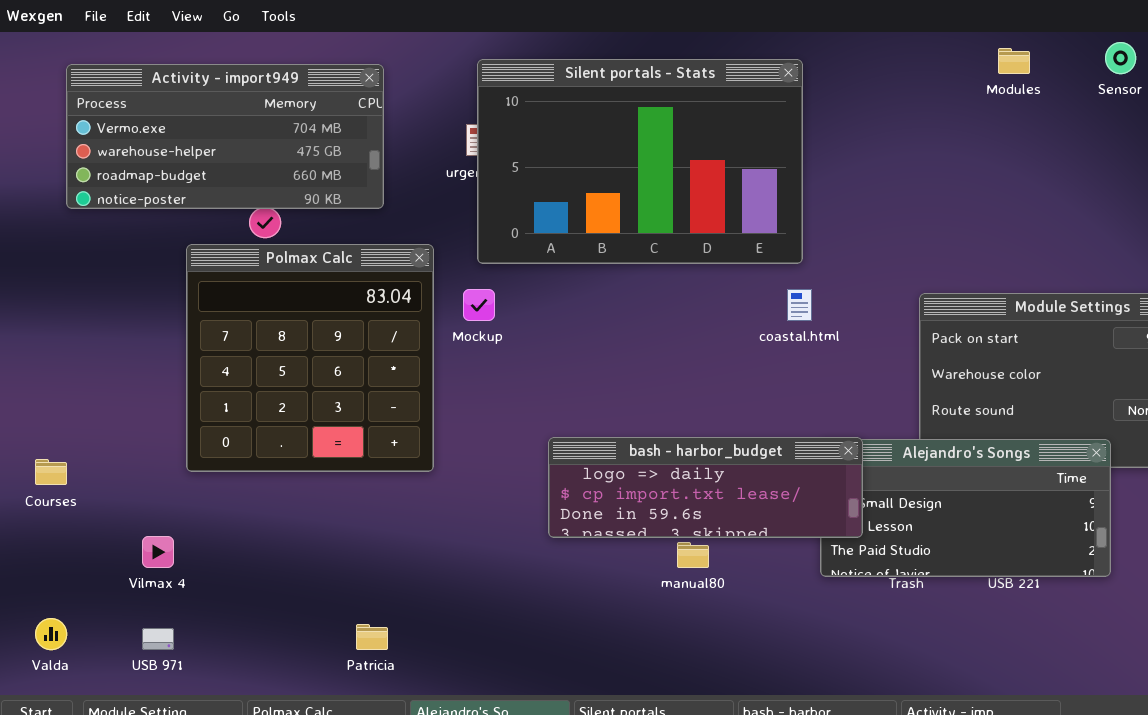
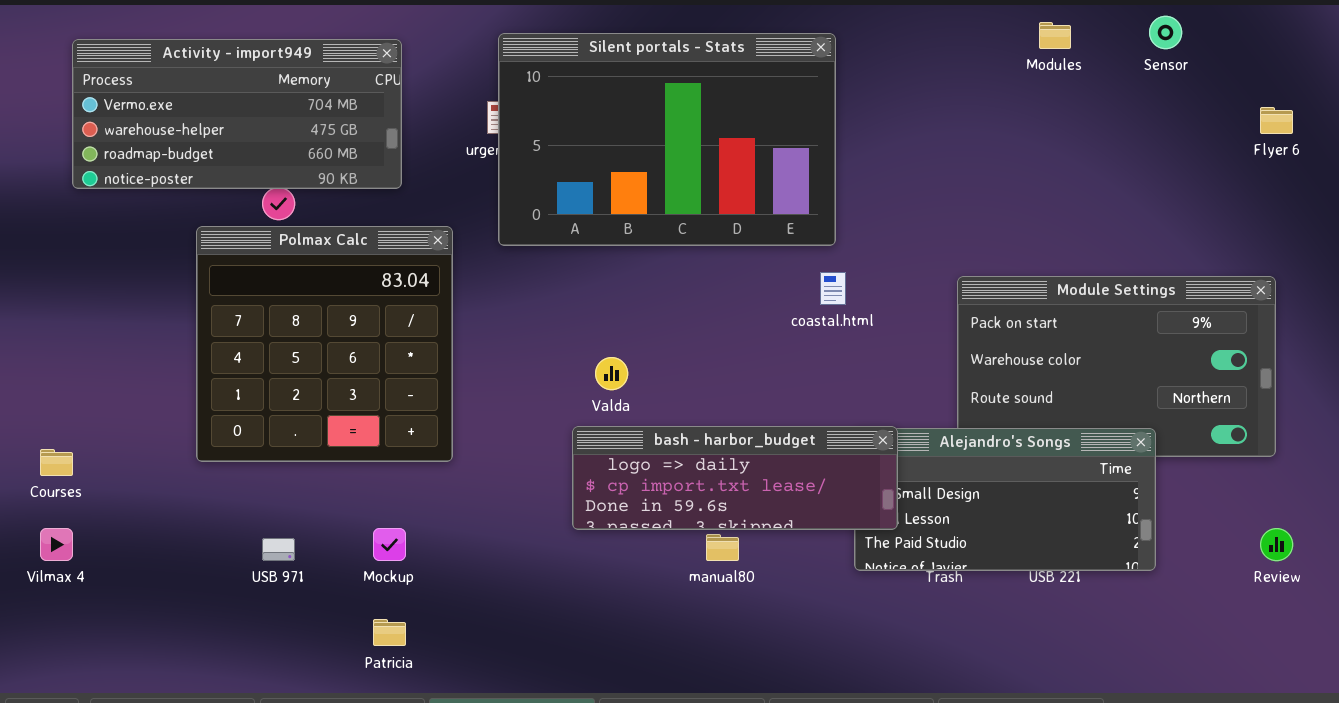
Mockup: [463,289,495,321] -> [373,528,406,561], moved
Vilmax 4: [142,536,174,568] -> [40,528,73,561], moved
Valda: [35,618,67,650] -> [595,357,628,390], moved
USB 971: [142,628,174,650] -> [262,538,295,561], moved

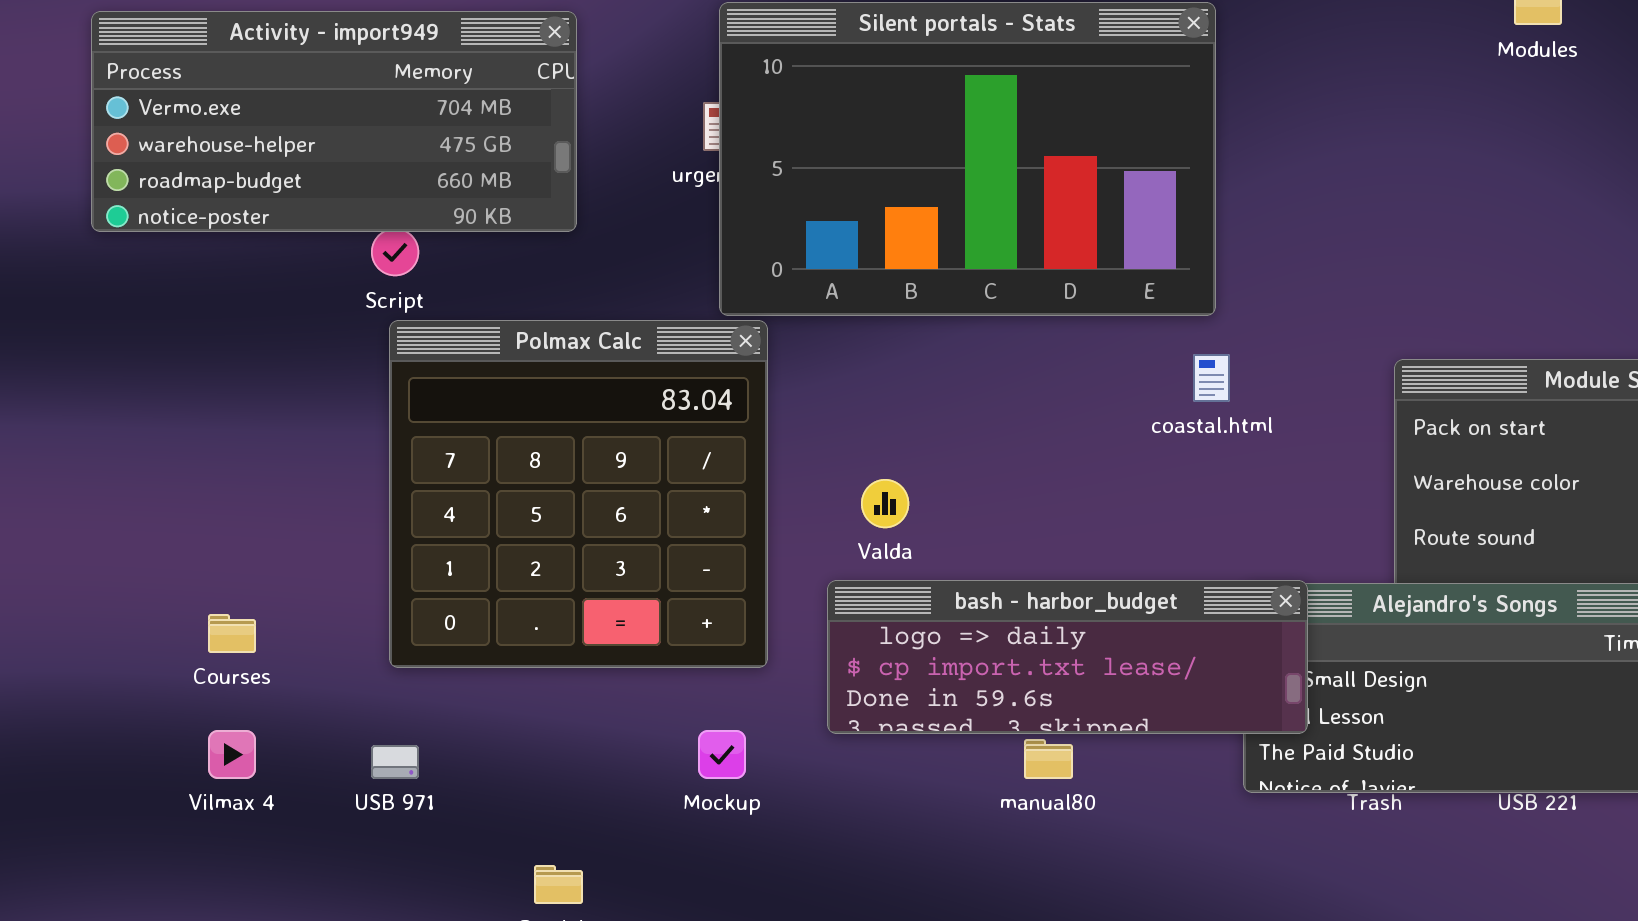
Polmax Calc: [196,226,453,462] -> [389,320,768,668], moved
Courses: [40,449,73,476] -> [208,614,256,653], moved
Vilmax 4: [40,528,73,561] -> [208,730,256,779], moved
Mockup: [373,528,406,561] -> [698,730,746,779], moved

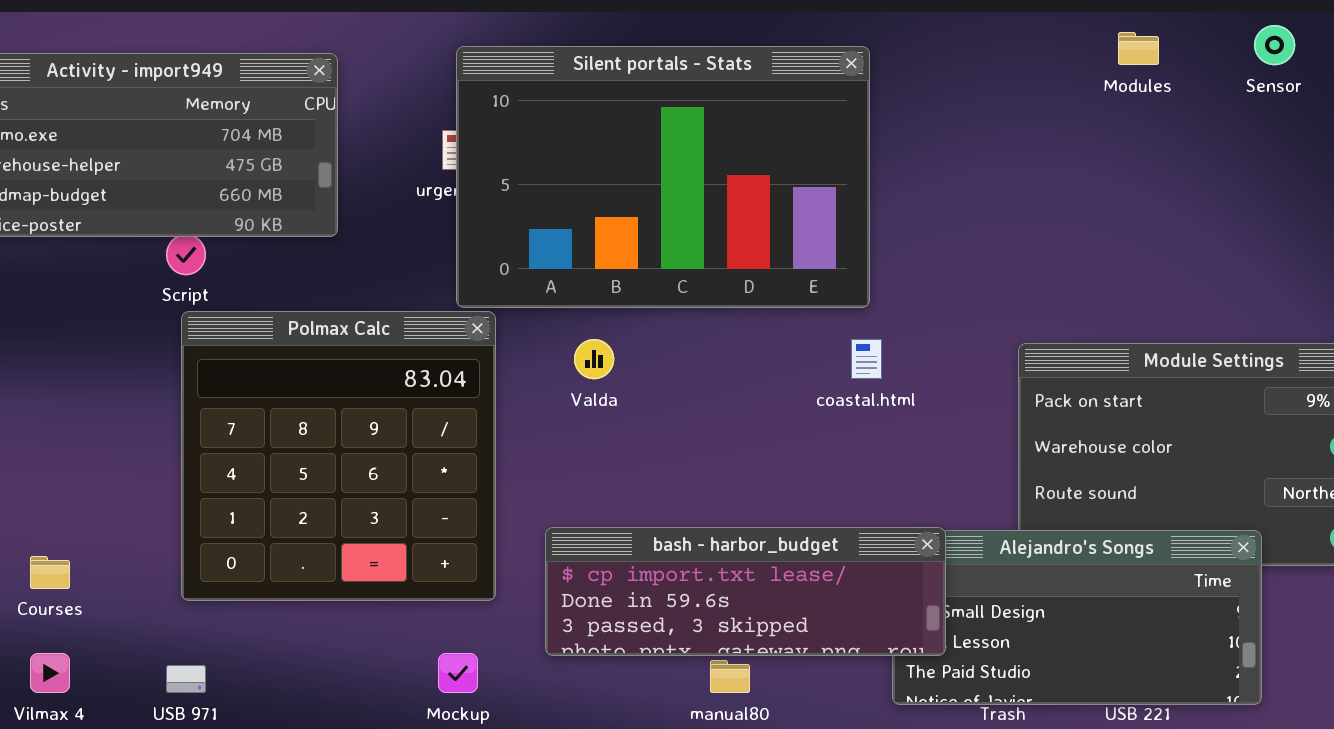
Valda: [861,479,909,528] -> [574,339,614,379], moved
bash - harbor_budget: [827,580,1308,734] -> [545,527,946,656], scrolled down 1 row

